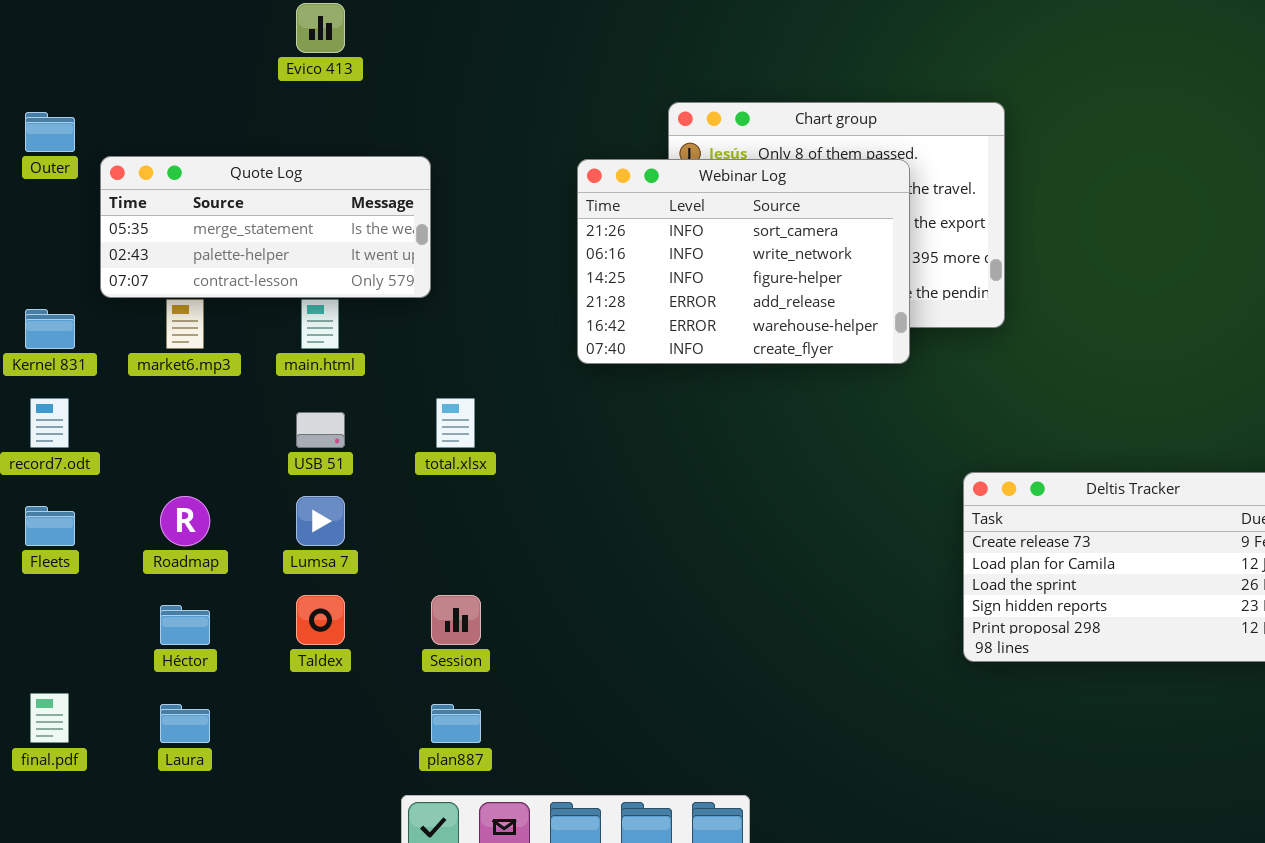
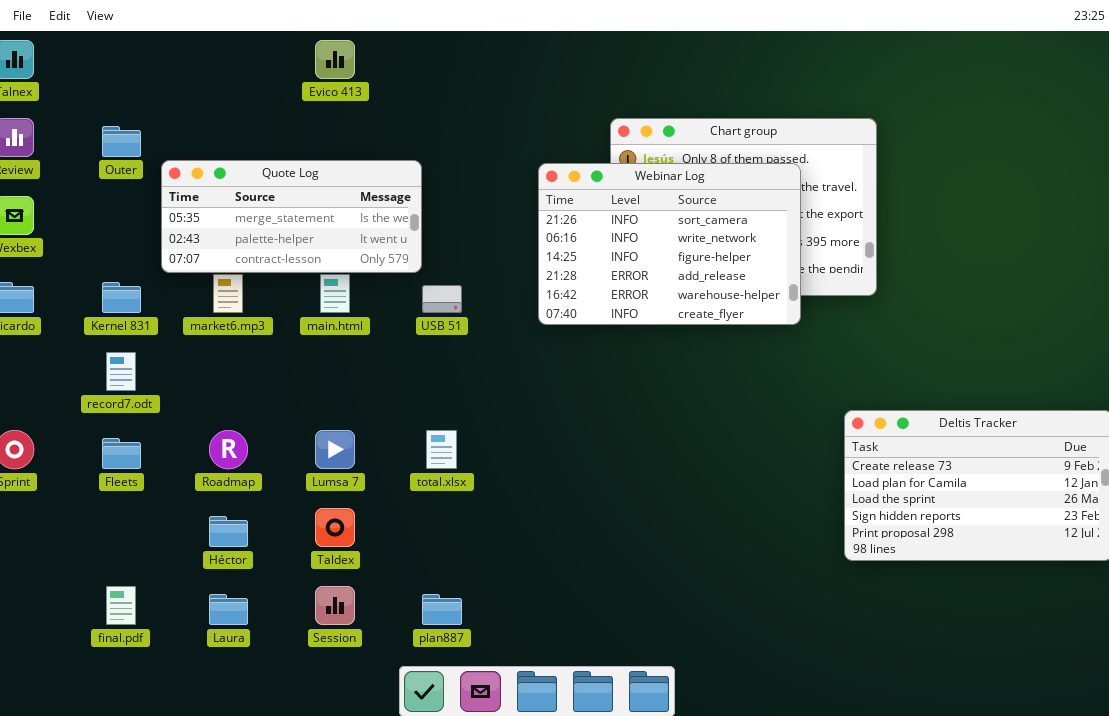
total.xlsx: [436,398,475,448] -> [426,430,457,469], moved
USB 51: [296,412,345,448] -> [422,285,462,313], moved
Session: [431,595,481,645] -> [315,586,355,625], moved

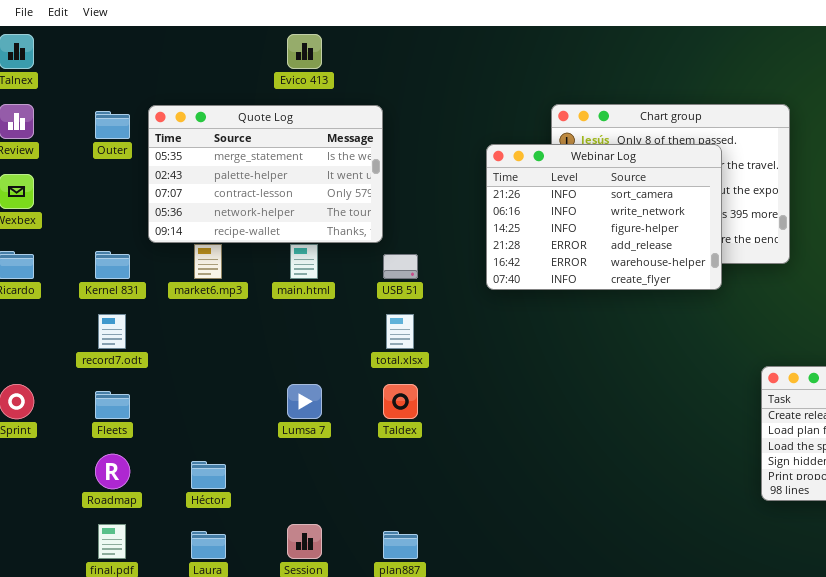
Quote Log: [161,160,422,273] -> [148,105,383,243], resized
Roadmap: [209,430,248,469] -> [95,454,130,489], moved
total.xlsx: [426,430,457,469] -> [386,314,414,349], moved
Taldex: [315,508,355,547] -> [383,384,418,419], moved

